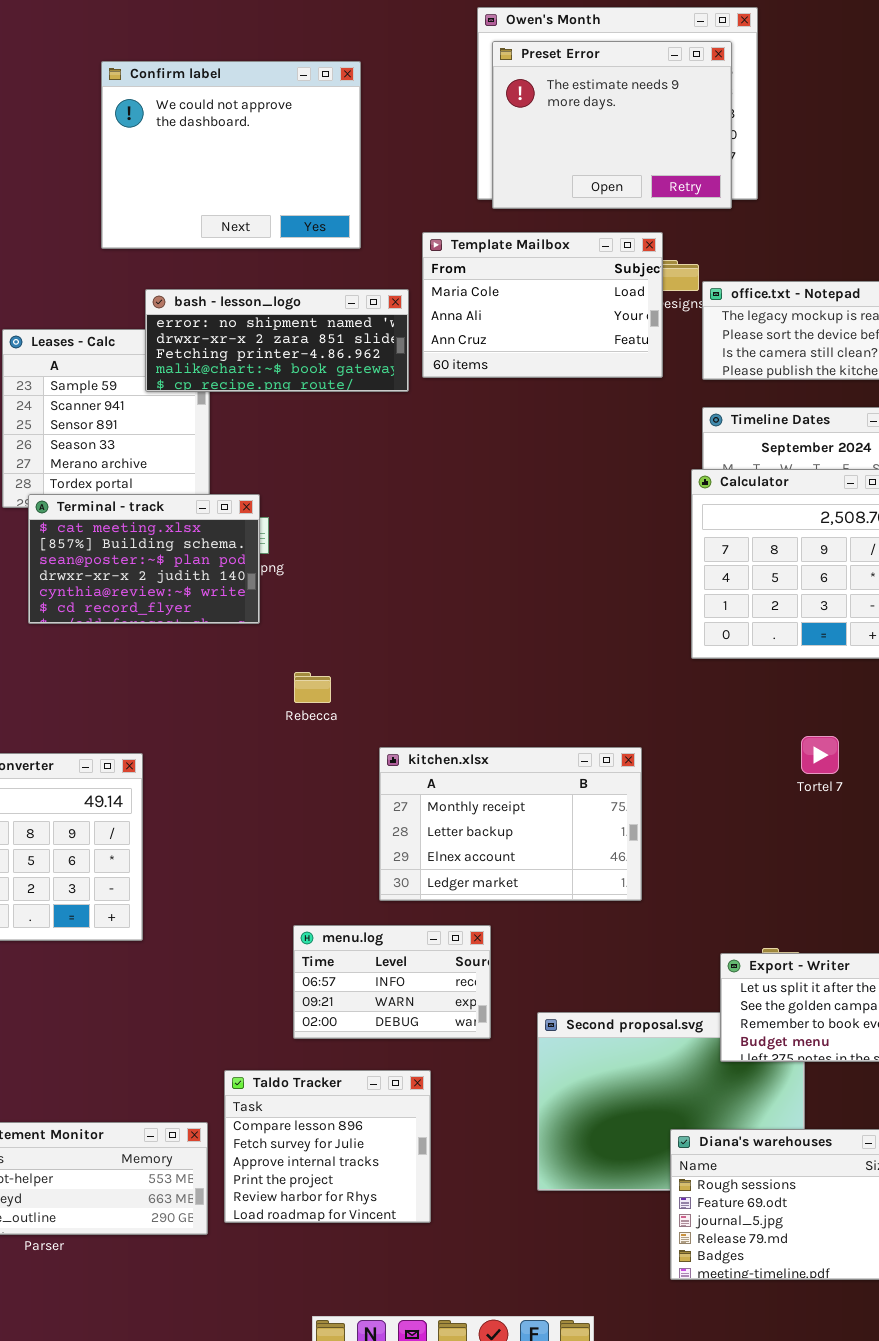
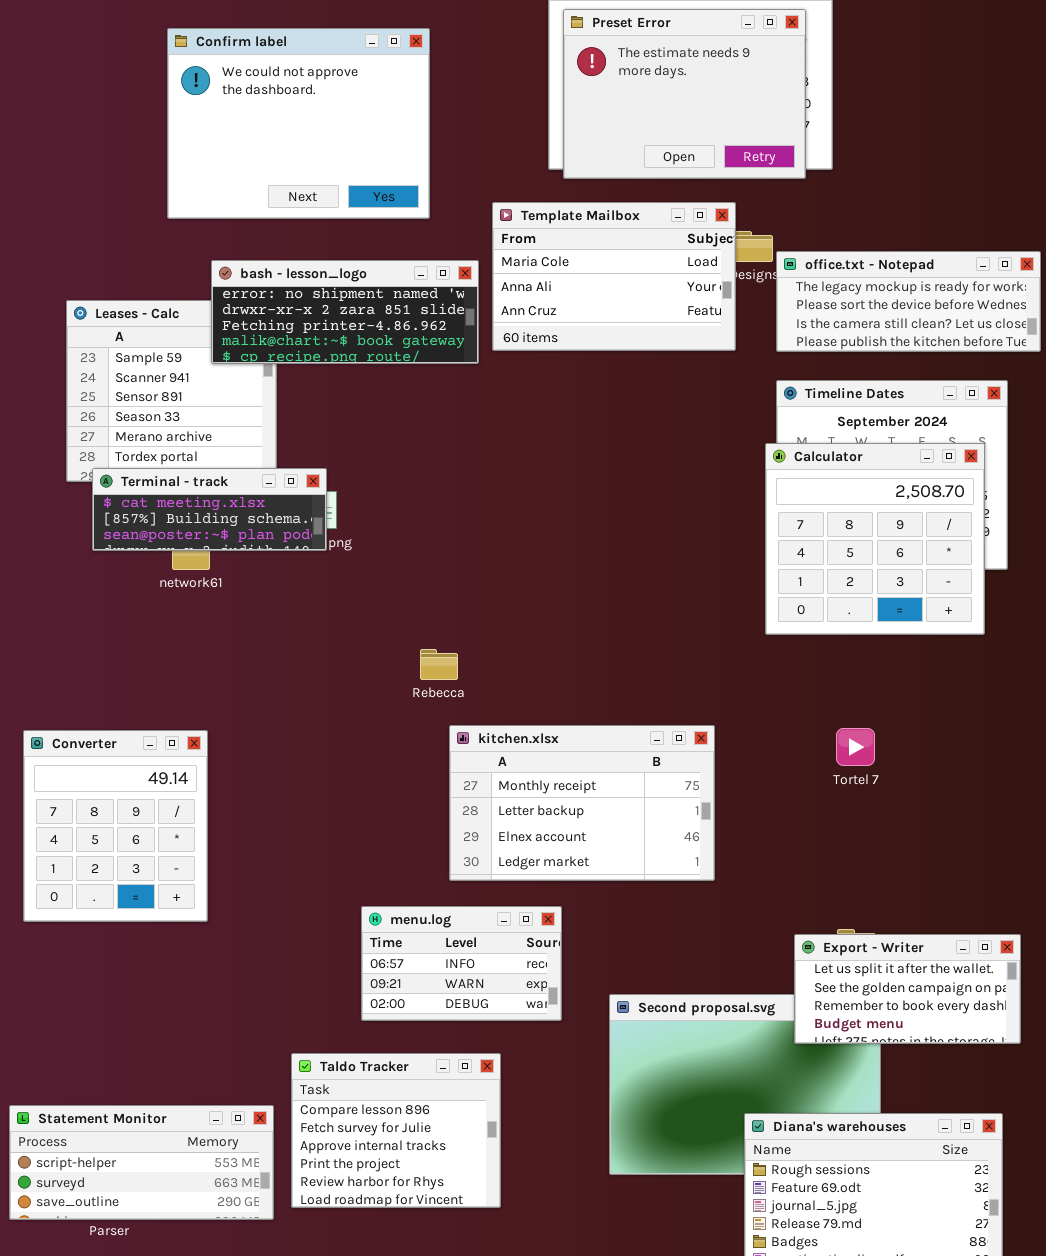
Terminal - track: [28,494,260,624] -> [92,468,327,551], resized
Rebecca: [294,672,331,703] -> [420,649,458,680], moved
Tortel 7: [801,736,839,774] -> [836,728,875,766], moved

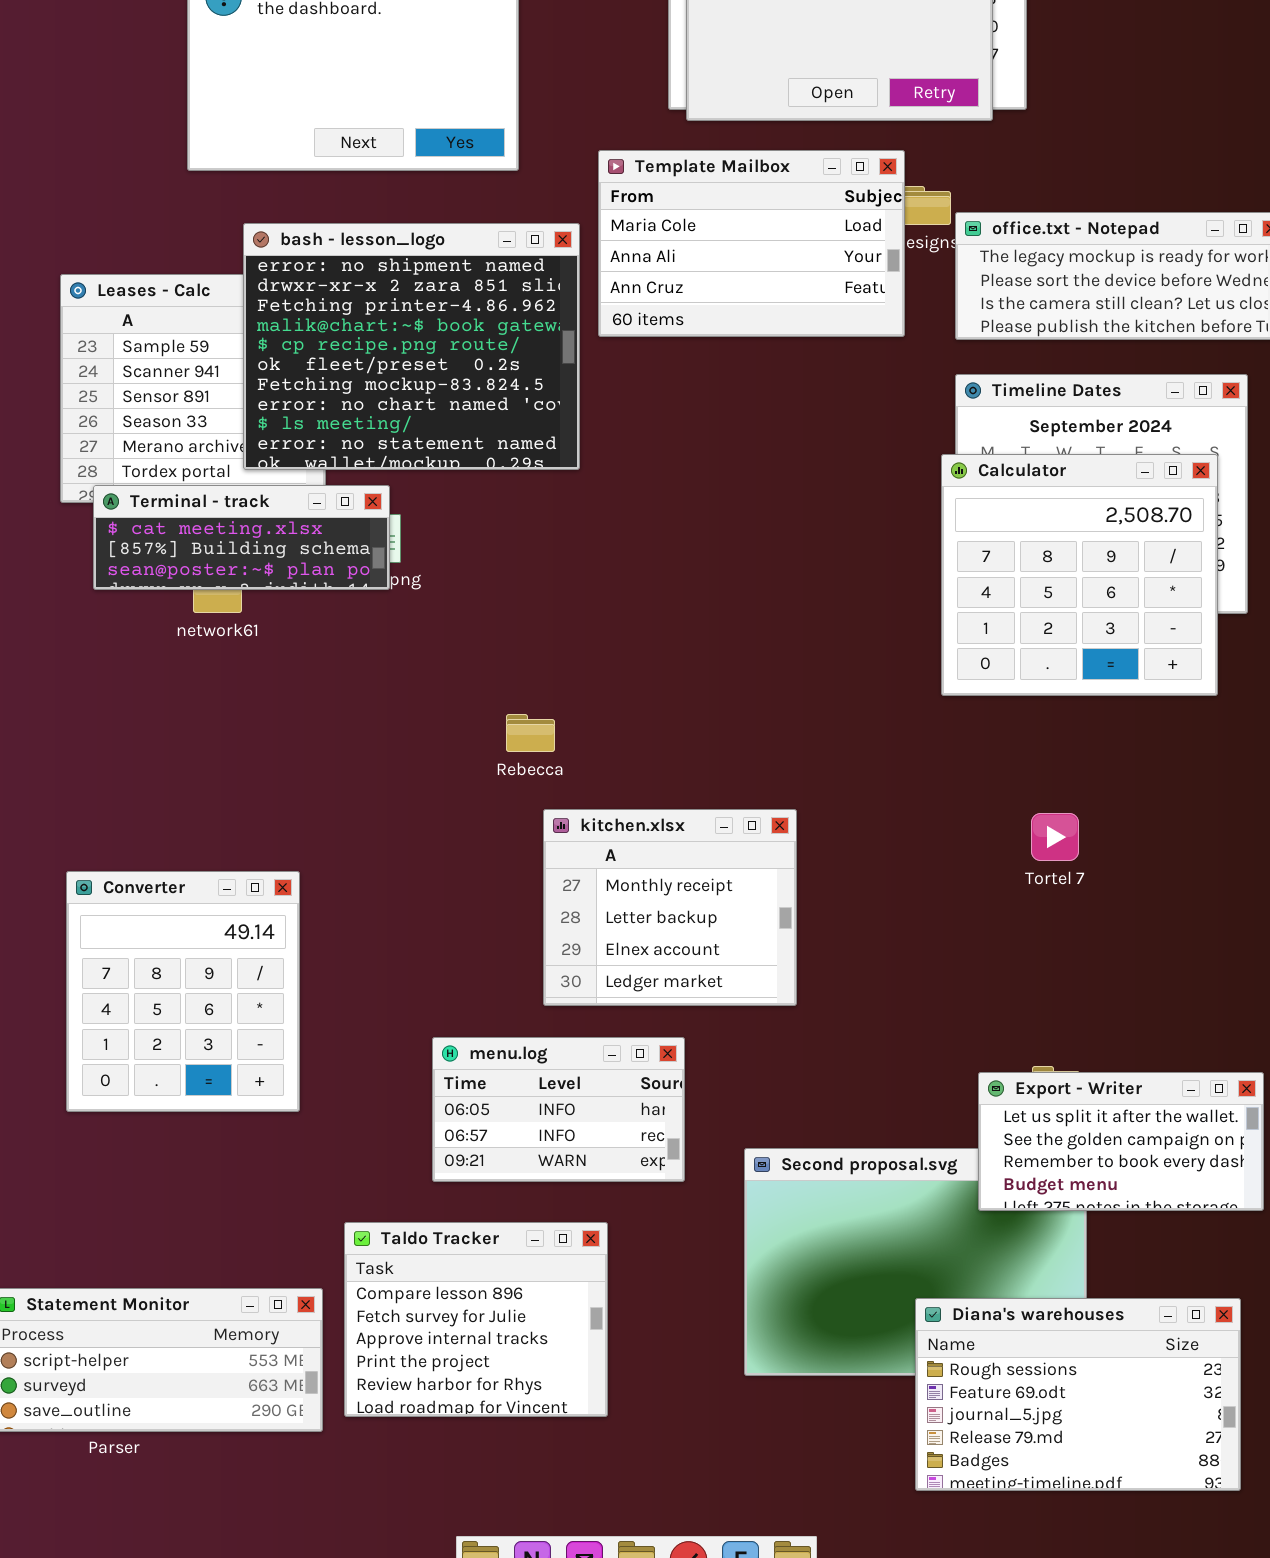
bash - lesson_logo: [211,260,479,364] -> [243,223,580,470], resized
kitchen.xlsx: [449,725,715,881] -> [543,809,797,1006], resized
Converter: [23,730,208,922] -> [66,871,300,1112], moved
menu.log: [361,906,562,1021] -> [432,1037,685,1182], scrolled up 1 row

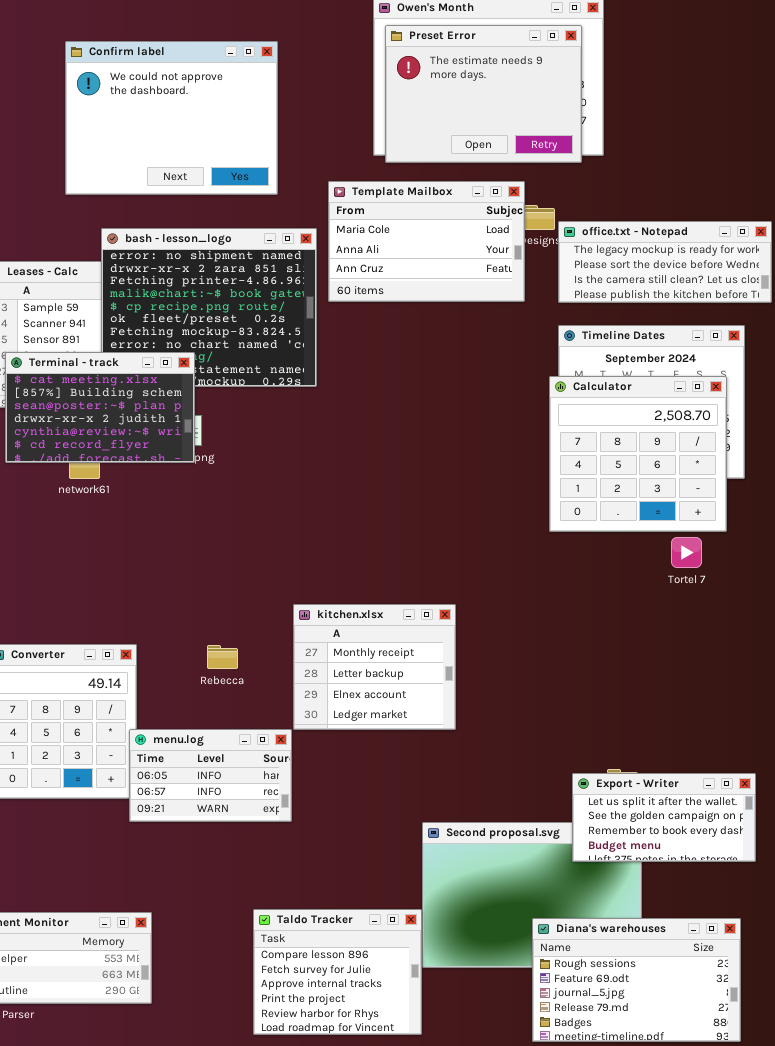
Terminal - track: [93,485,390,590] -> [5,352,195,463], resized
Rebecca: [506,714,555,752] -> [207,645,238,669], moved
Tortel 7: [1031,813,1079,861] -> [671,537,702,568], moved
menu.log: [432,1037,685,1182] -> [129,729,292,822], moved
Taldo Tracker: [344,1222,608,1417] -> [253,909,422,1035], moved

